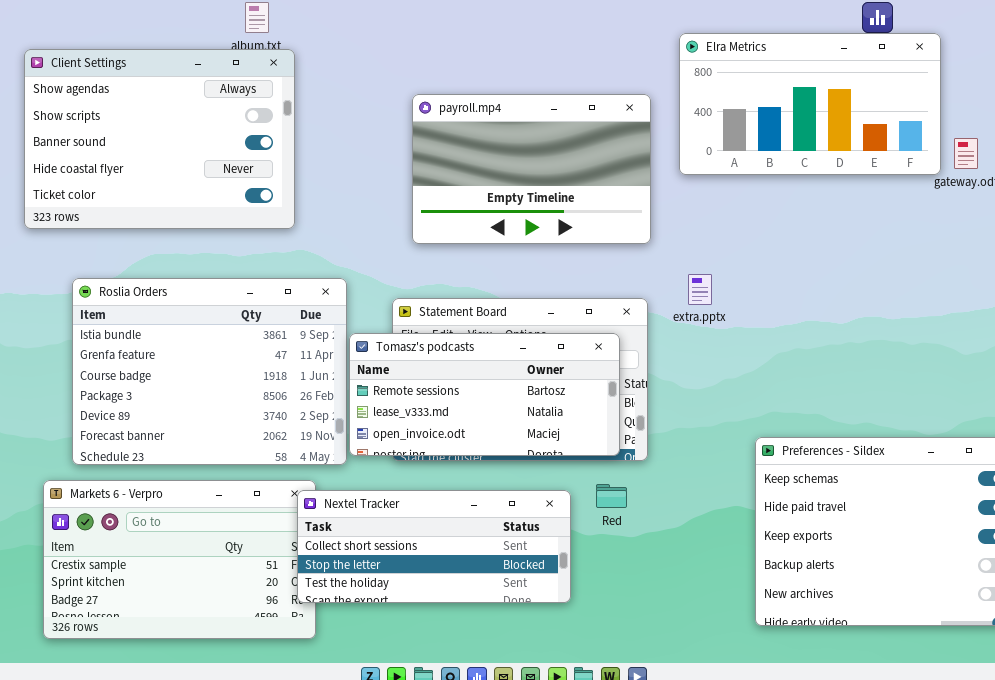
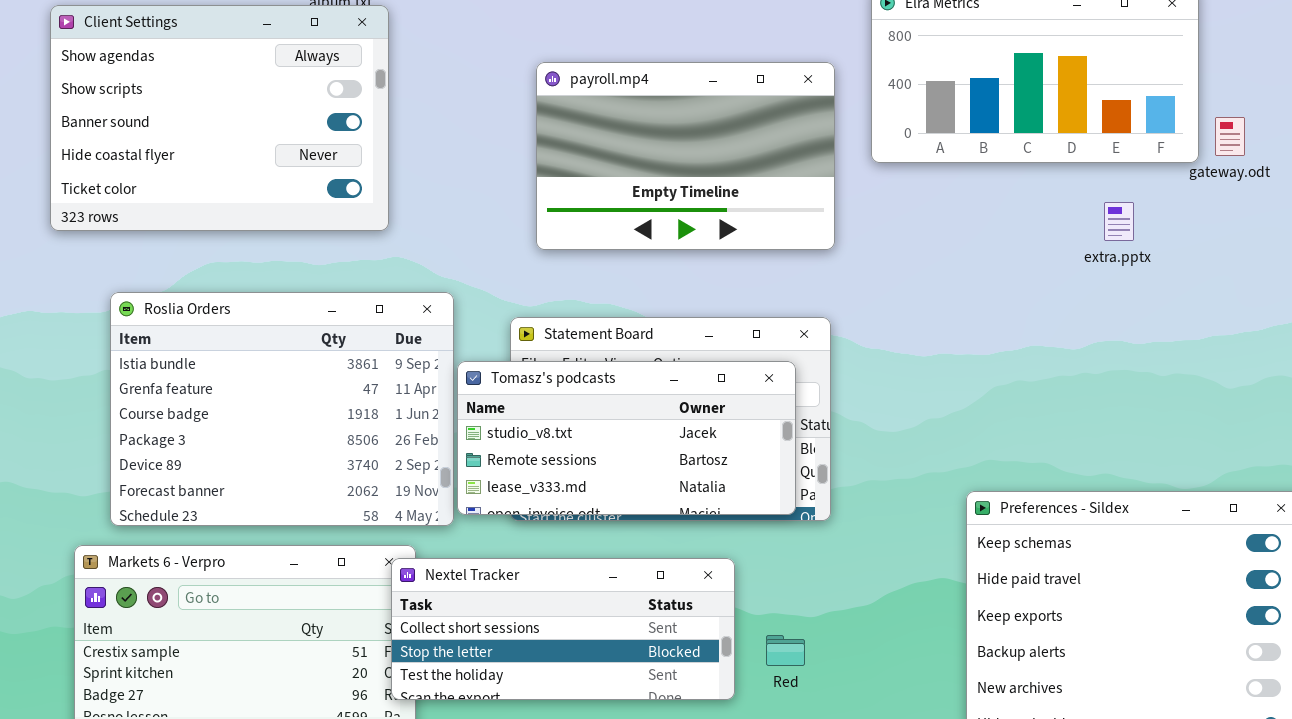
extra.pptx: [688,274,712,305] -> [1104,202,1134,241], moved
Tomasz's podcasts: [349,333,620,456] -> [457,361,796,515], scrolled up 1 row
Red: [596,484,627,508] -> [766,635,805,666], moved

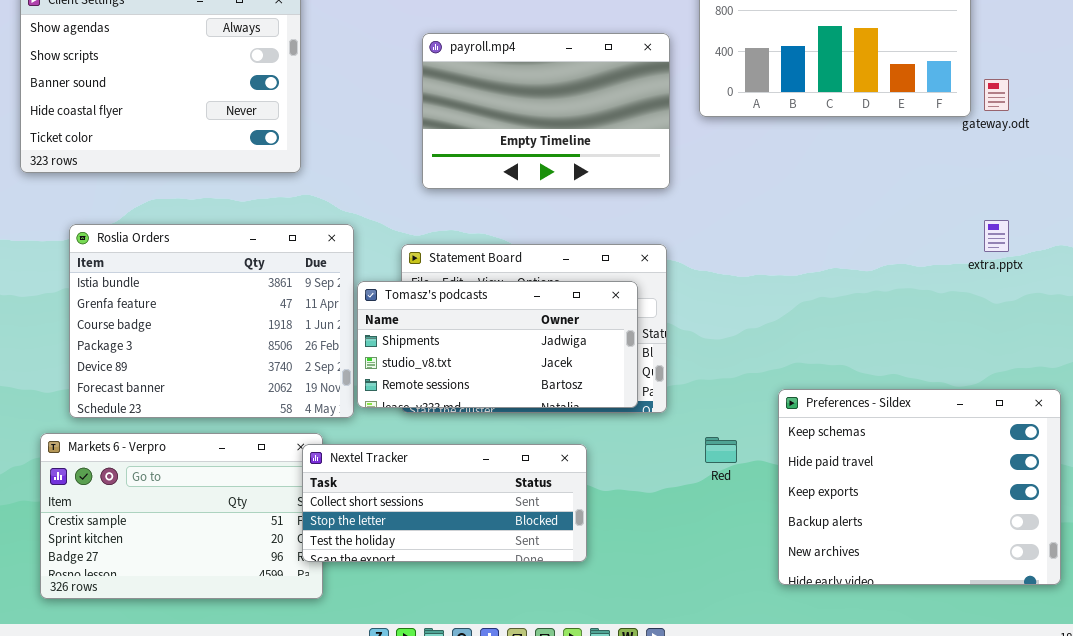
extra.pptx: [1104,202,1134,241] -> [984,220,1009,252], moved
Tomasz's podcasts: [457,361,796,515] -> [357,281,638,408], scrolled up 1 row
Red: [766,635,805,666] -> [705,437,737,463], moved

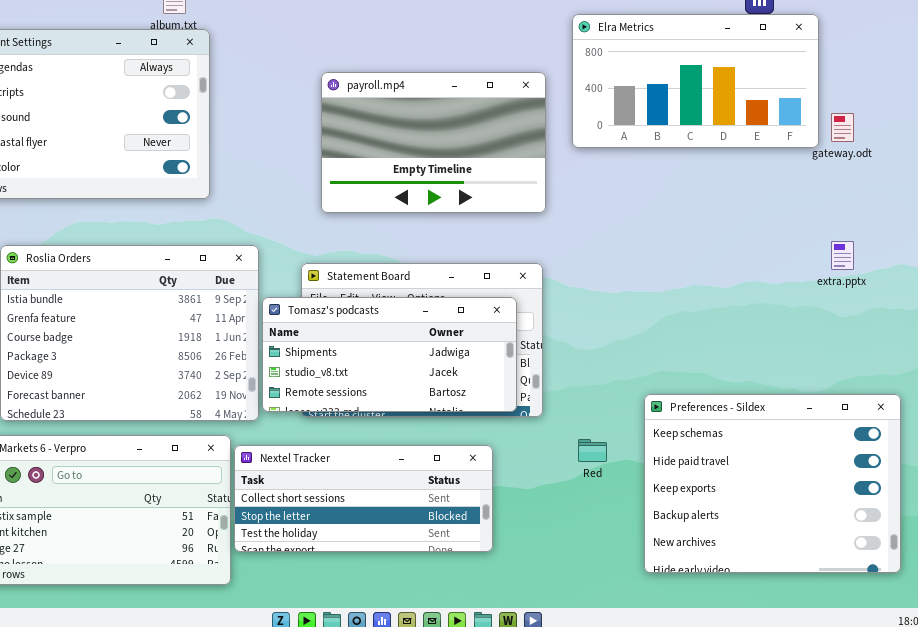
Nextel Tracker: [302,444,587,562] -> [234,445,493,552], moved

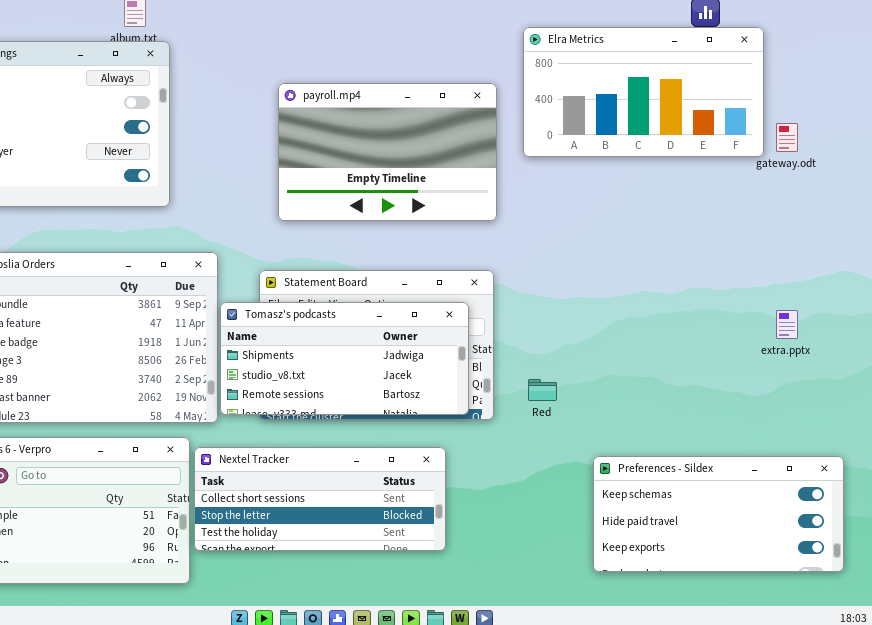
extra.pptx: [831,241,854,270] -> [776,310,798,339], moved
Preferences - Sildex: [644,394,901,573] -> [593,456,844,572], resized
Red: [578,439,607,462] -> [528,379,557,401], moved

